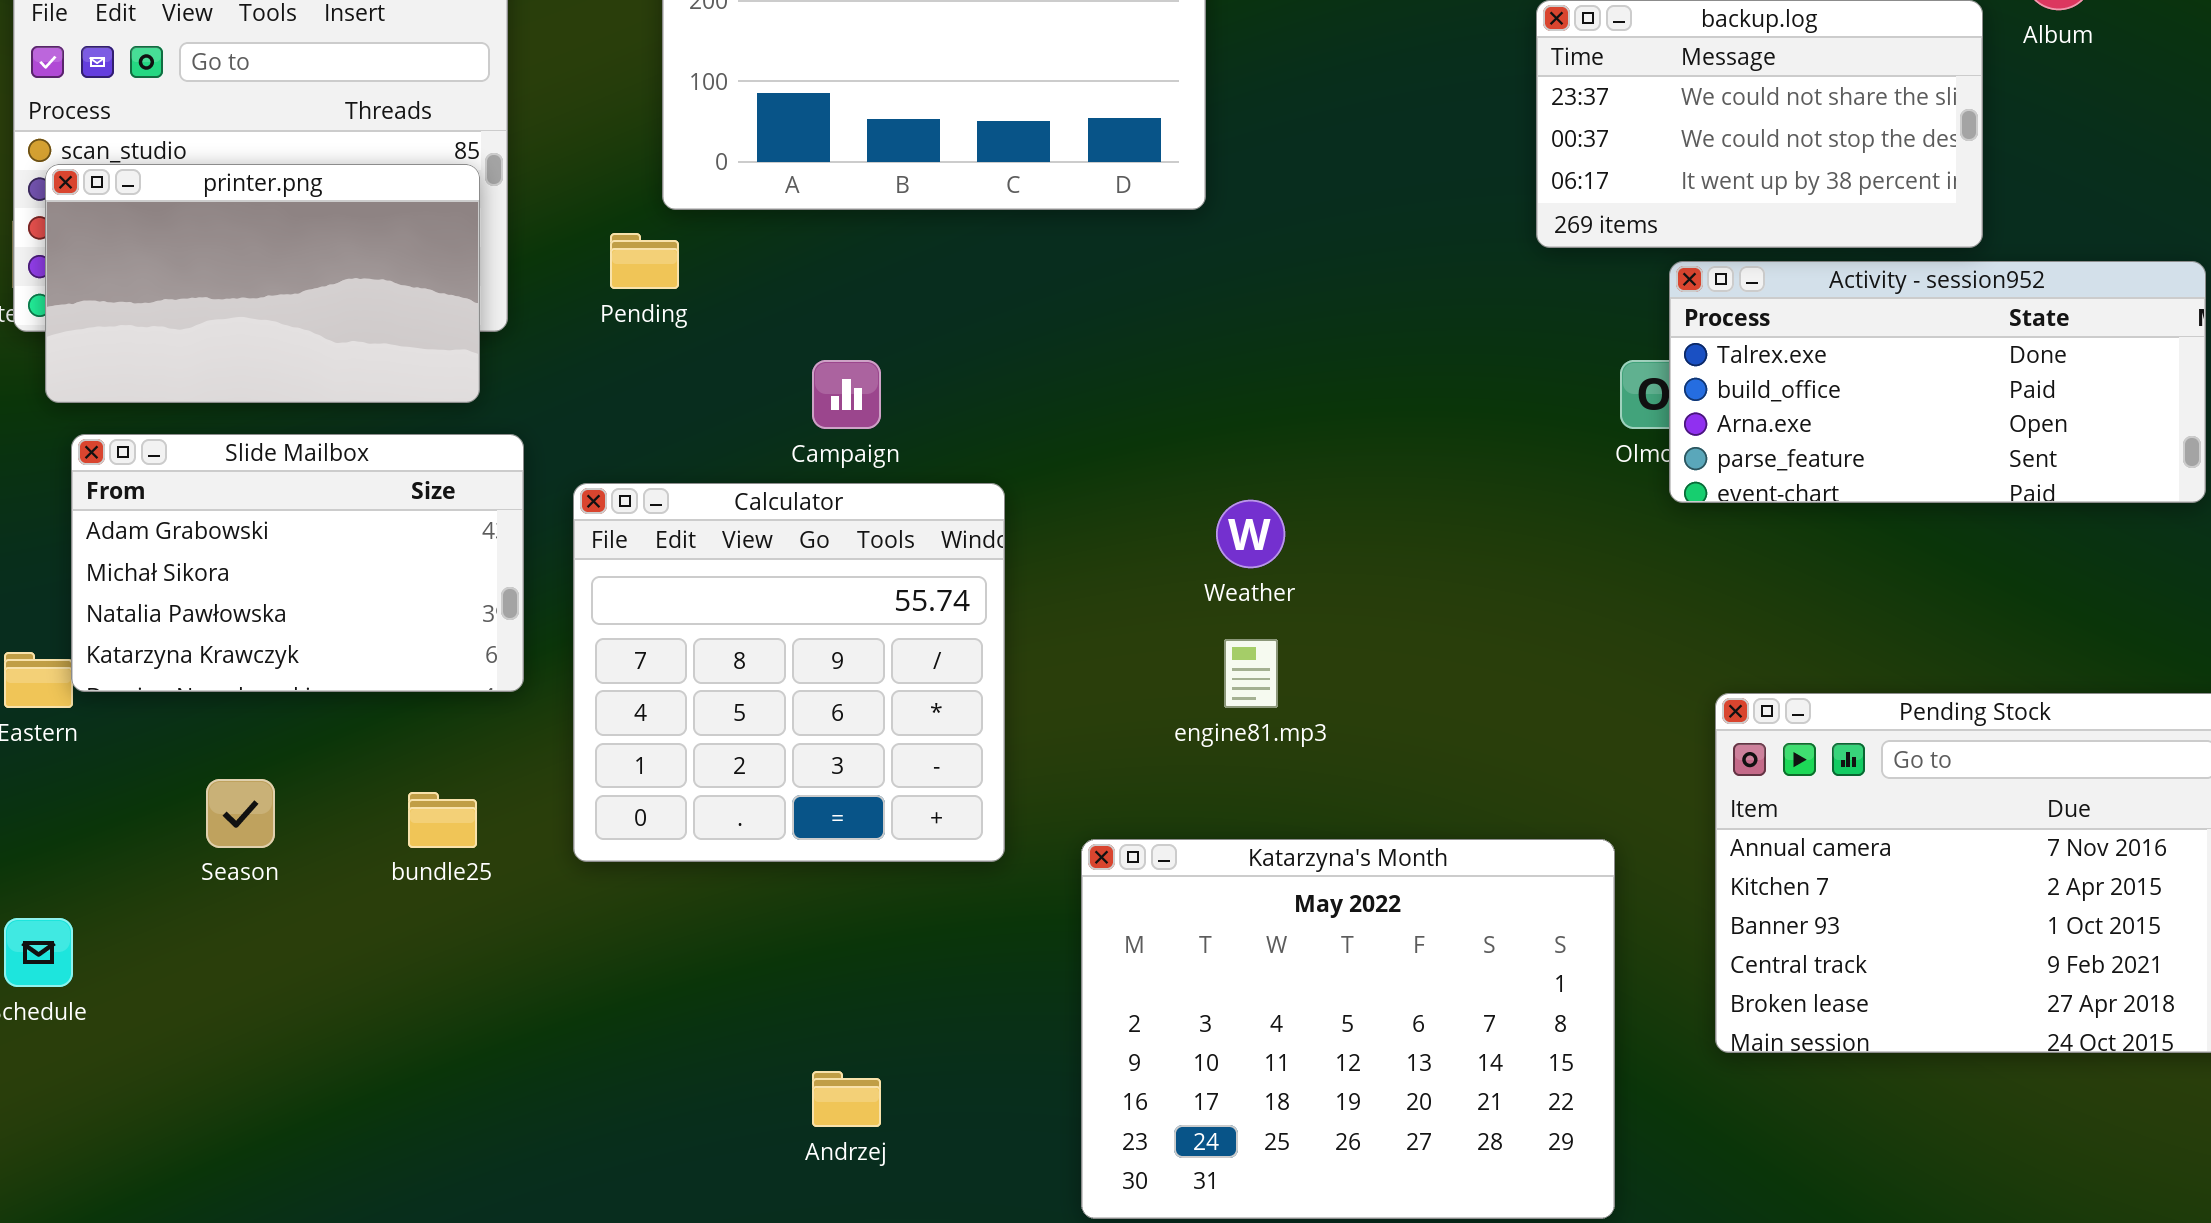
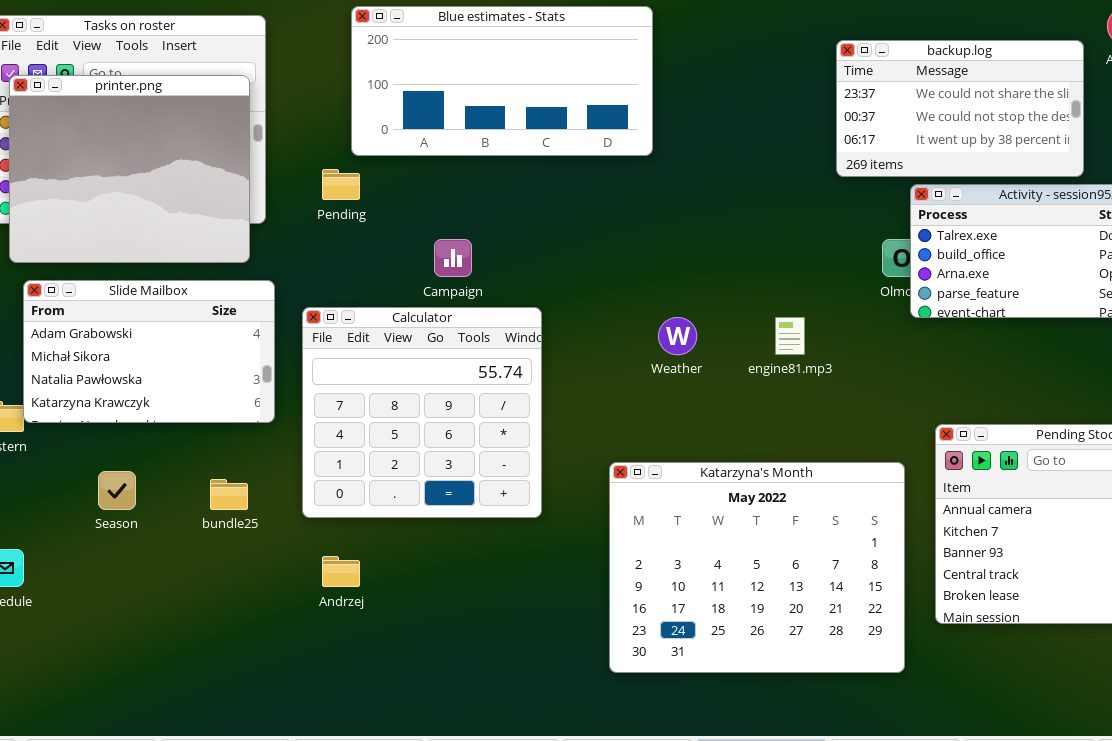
printer.png: [45,164,480,403] -> [9,75,250,263], resized
engine81.mp3: [1224,639,1278,708] -> [775,317,805,355], moved
Katarzyna's Month: [1081,839,1615,1219] -> [609,462,905,673], moved
Andrzej: [812,1071,881,1127] -> [322,556,360,587], moved

